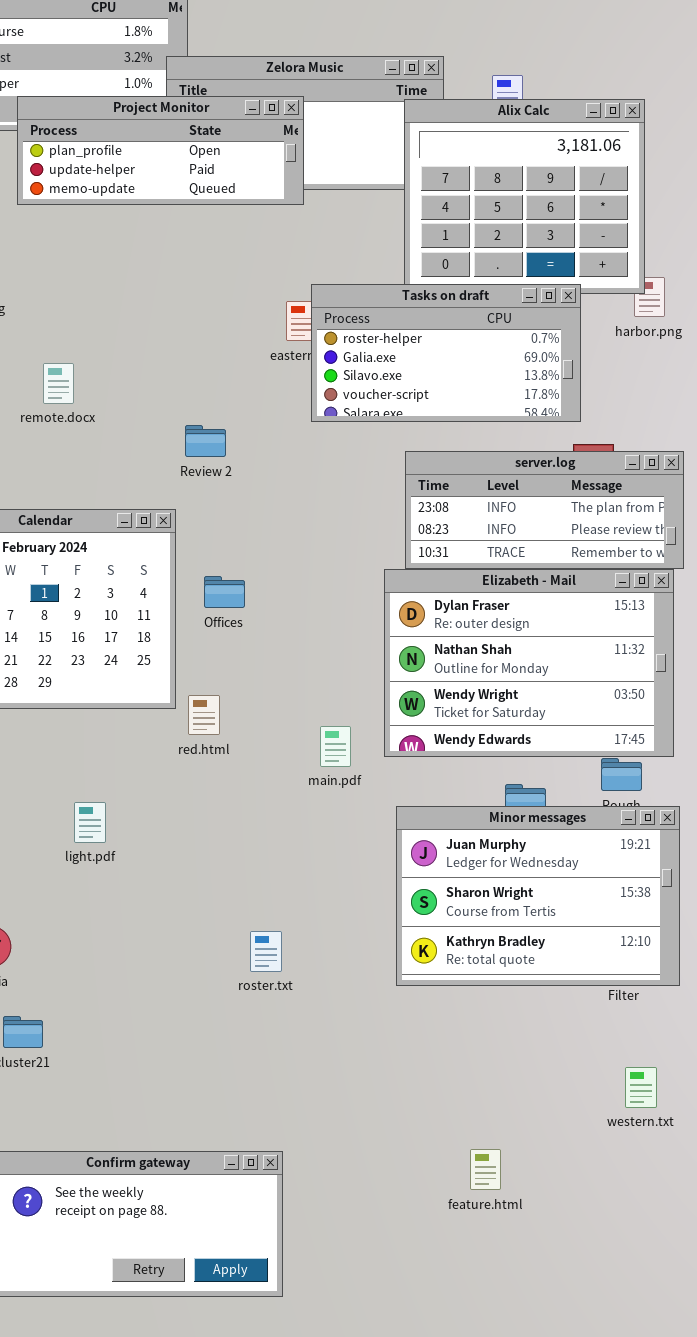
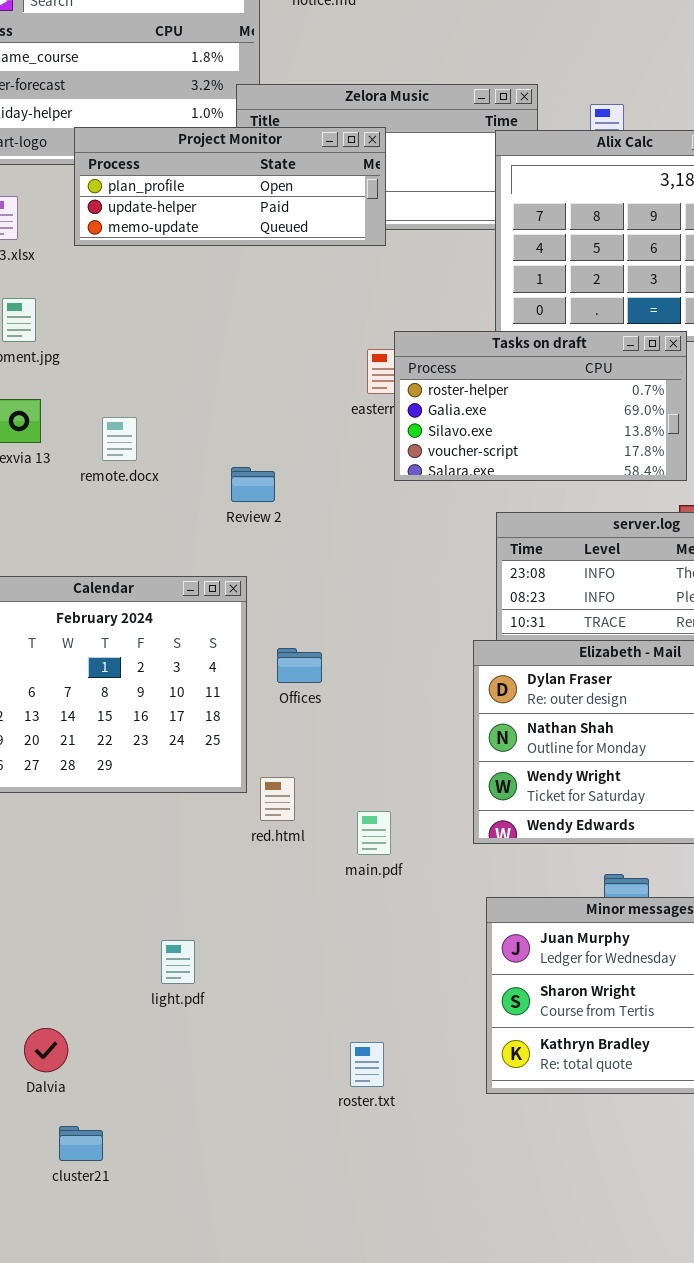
Review 2: [185,425,226,457] -> [231,467,275,502], moved
main.pdf: [320,726,351,767] -> [357,811,391,855], moved
light.pdf: [74,802,106,843] -> [161,940,195,984], moved
roster.txt: [250,931,282,972] -> [350,1042,384,1087], moved

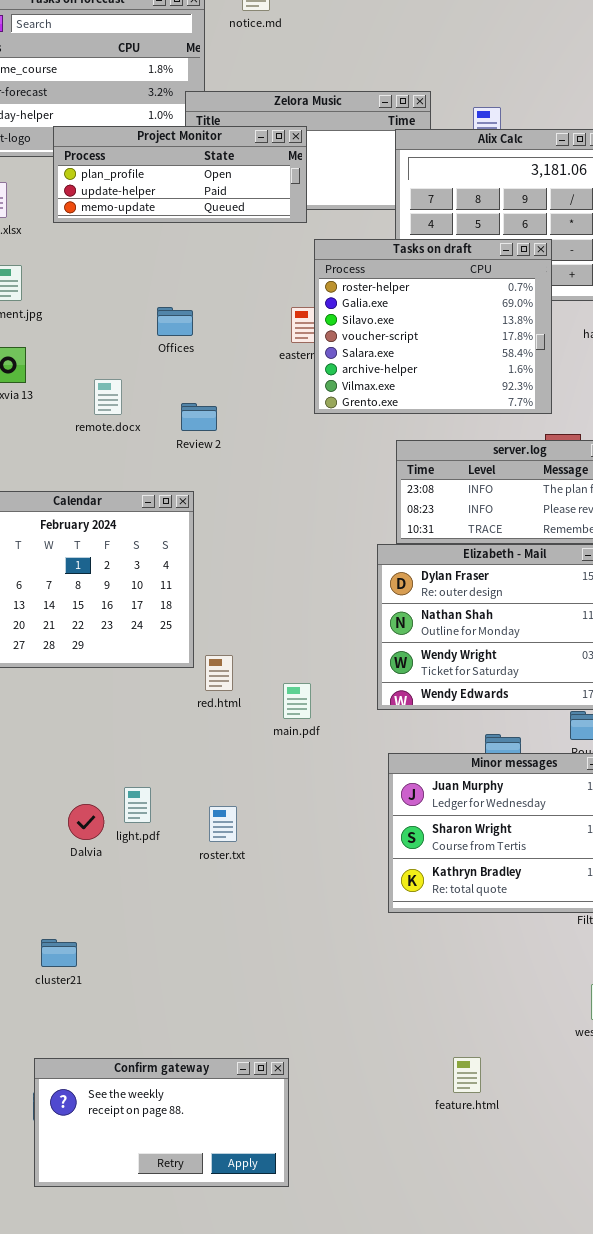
Tasks on draft: [394,331,687,481] -> [314,239,552,414], resized
remote.docx: [102,417,137,461] -> [94,379,122,415], moved
Offices: [277,648,322,683] -> [157,307,193,336], moved
Dalvia: [24,1028,68,1072] -> [68,804,104,840], moved
roster.txt: [350,1042,384,1087] -> [209,806,237,842], moved

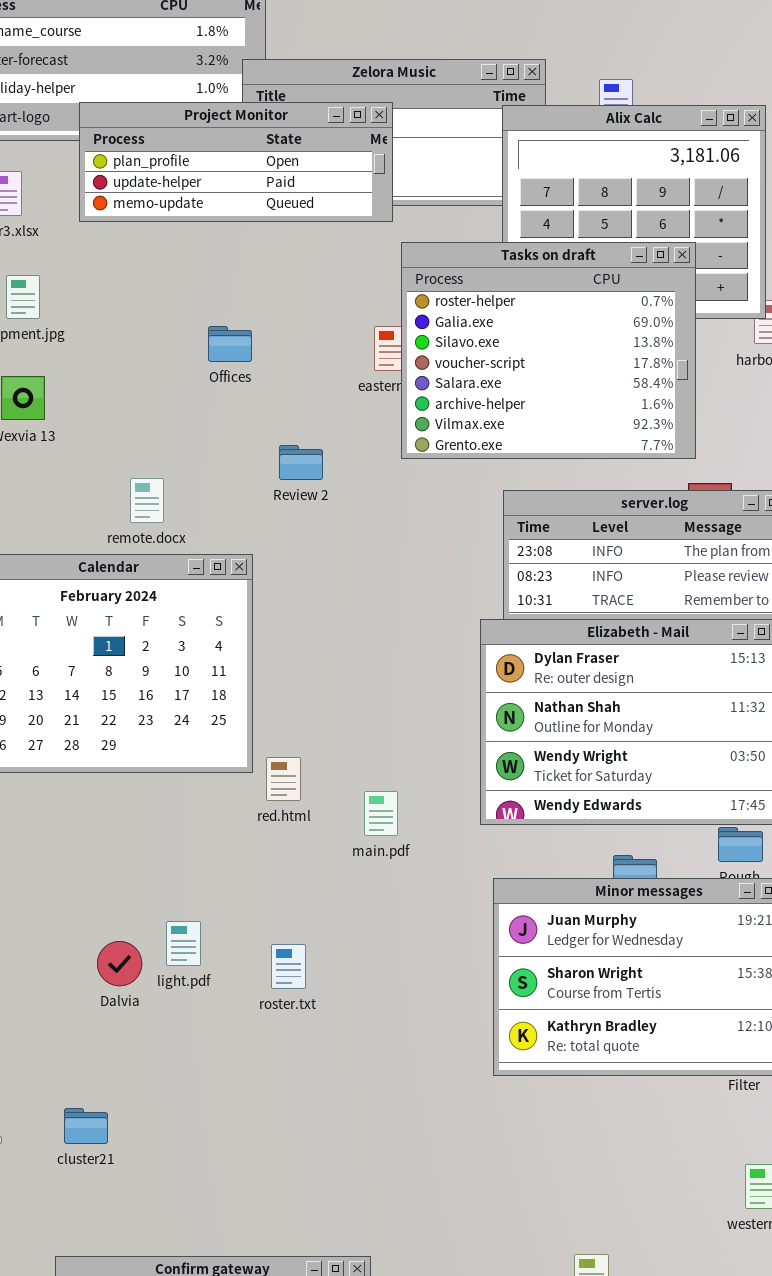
remote.docx: [94,379,122,415] -> [130,478,164,523], moved
Review 2: [181,403,217,431] -> [279,445,323,480], moved

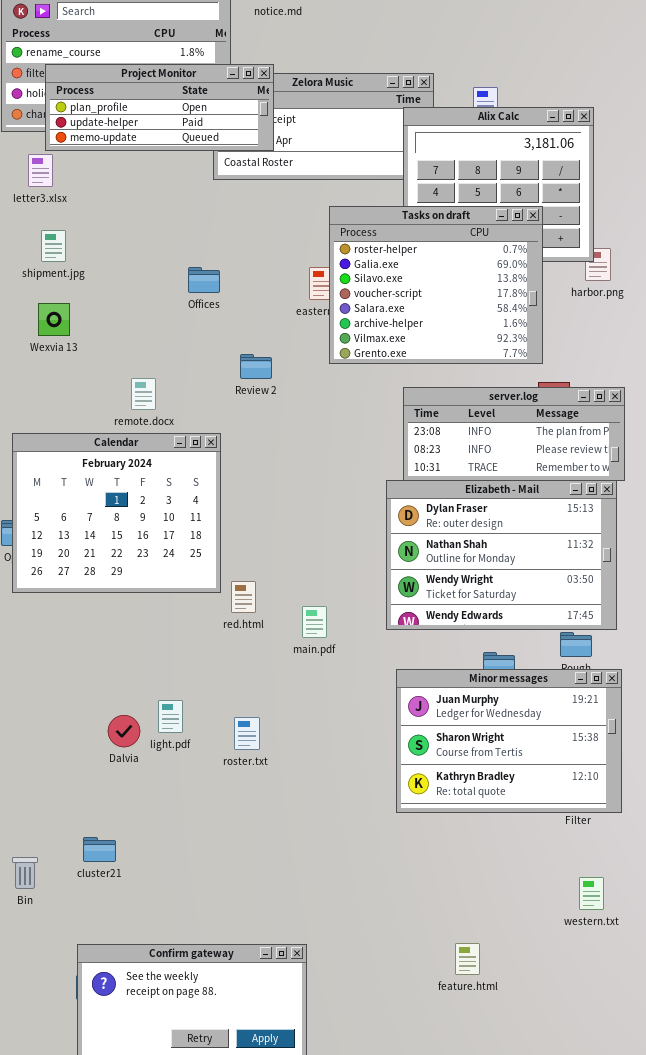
Project Monitor: [79,102,393,222] -> [45,64,274,151], moved

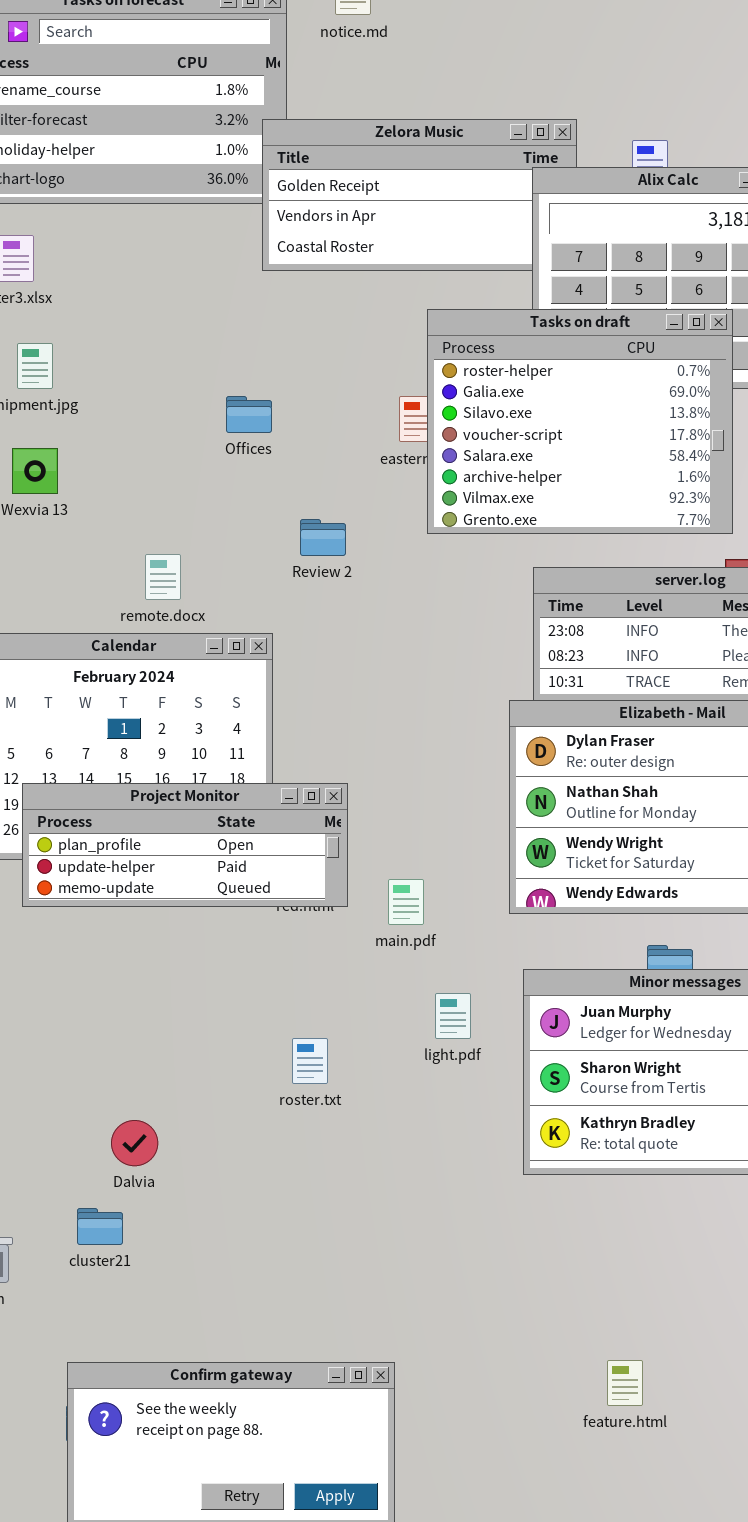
Project Monitor: [45,64,274,151] -> [22,783,348,907], moved
light.pdf: [158,700,183,733] -> [435,993,471,1039], moved
Dalvia: [108,715,140,747] -> [111,1120,158,1166], moved

